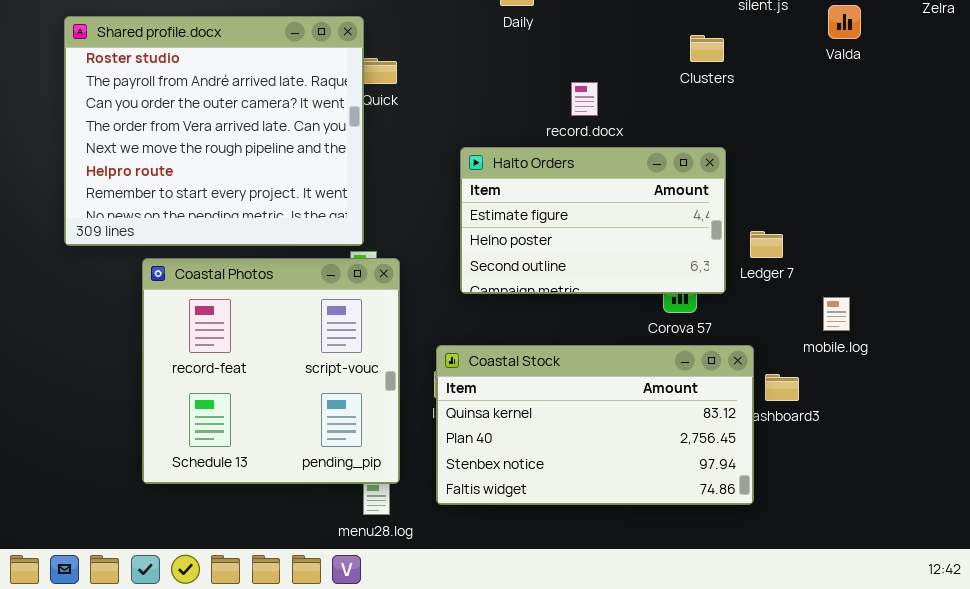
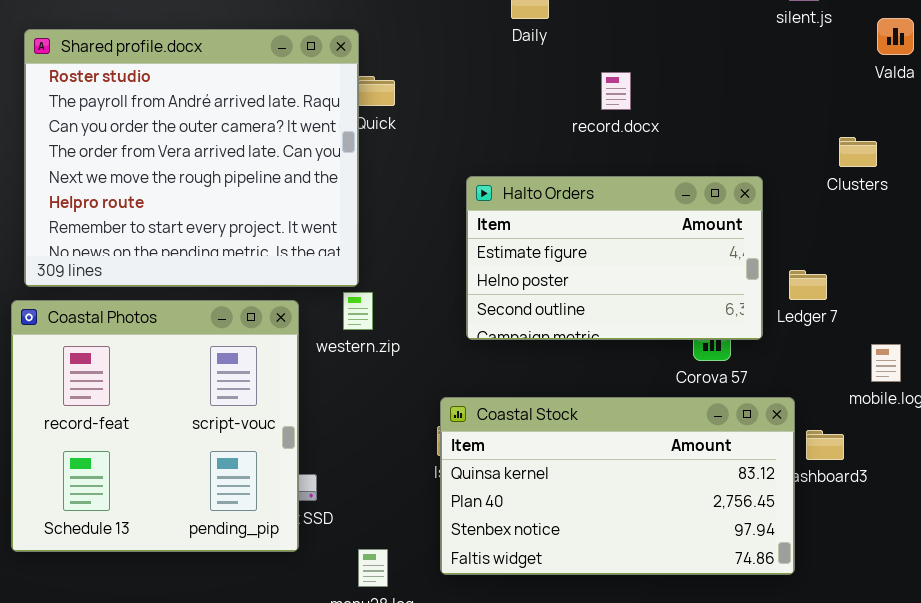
Clusters: [690,35,724,62] -> [839,137,877,167], moved
record.docx: [571,82,598,116] -> [601,72,631,110], moved
Coastal Photos: [142,258,400,484] -> [11,300,299,552], moved

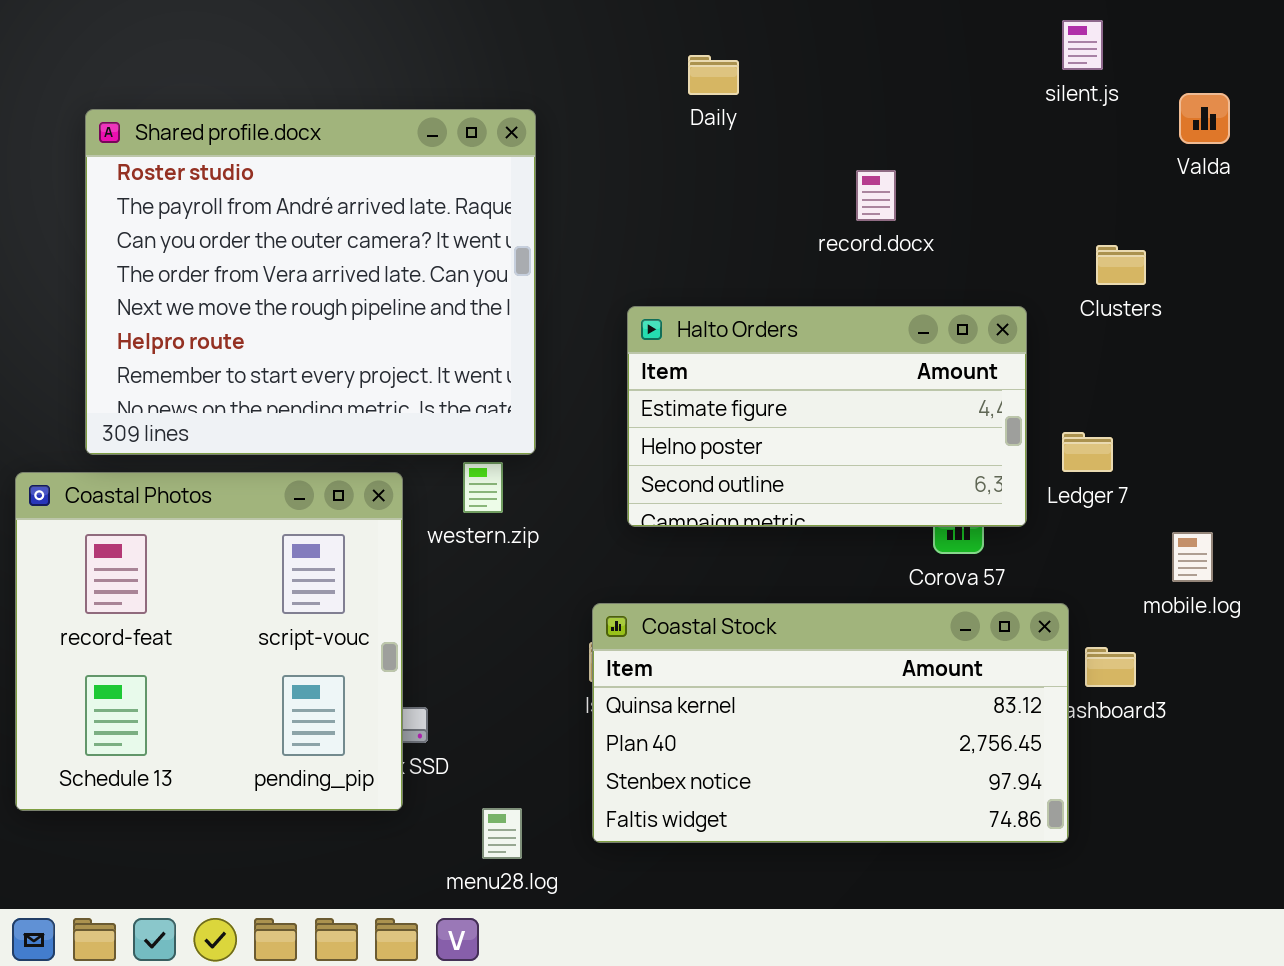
Shared profile.docx: [24,29,359,287] -> [85,109,536,455], moved
record.docx: [601,72,631,110] -> [856,170,896,221], moved
Clusters: [839,137,877,167] -> [1096,245,1146,285], moved

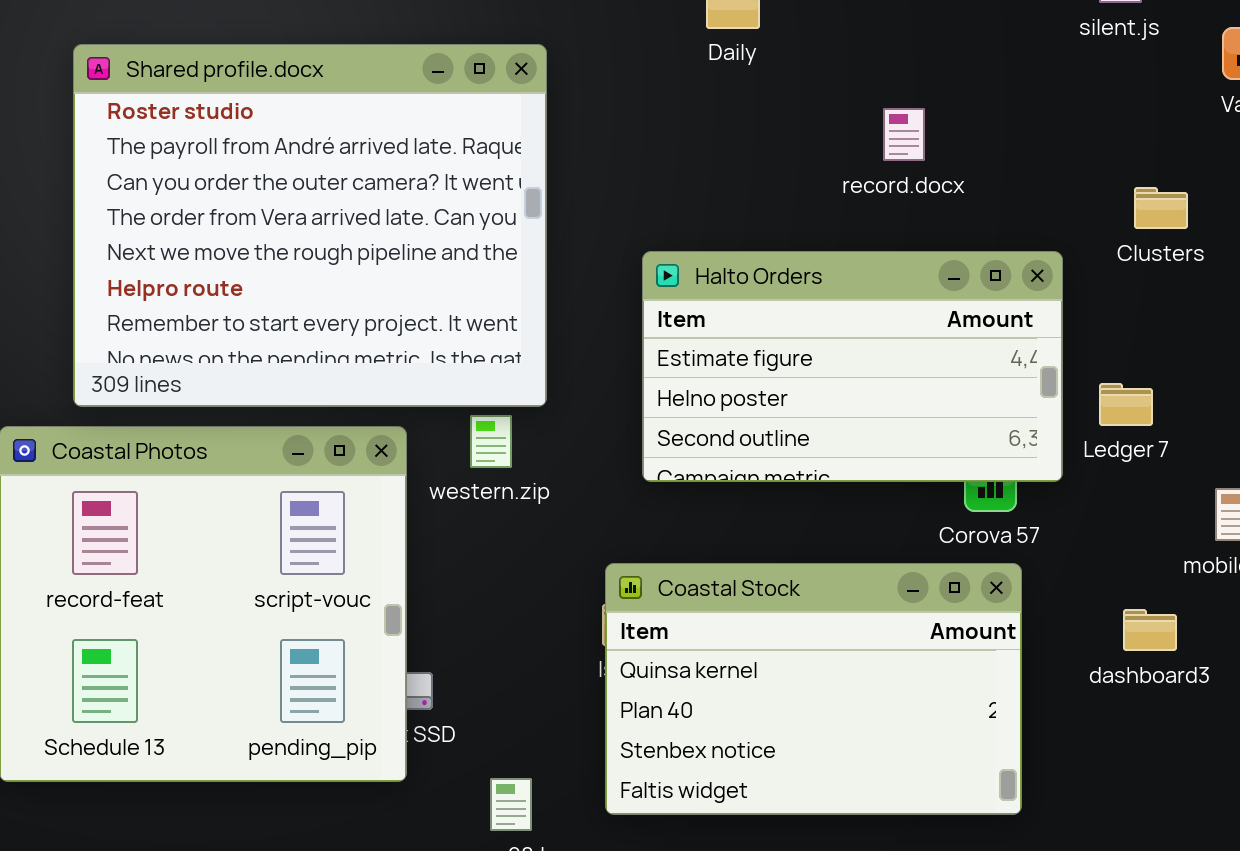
Coastal Stock: [592,603,1069,843] -> [605,563,1022,815], resized

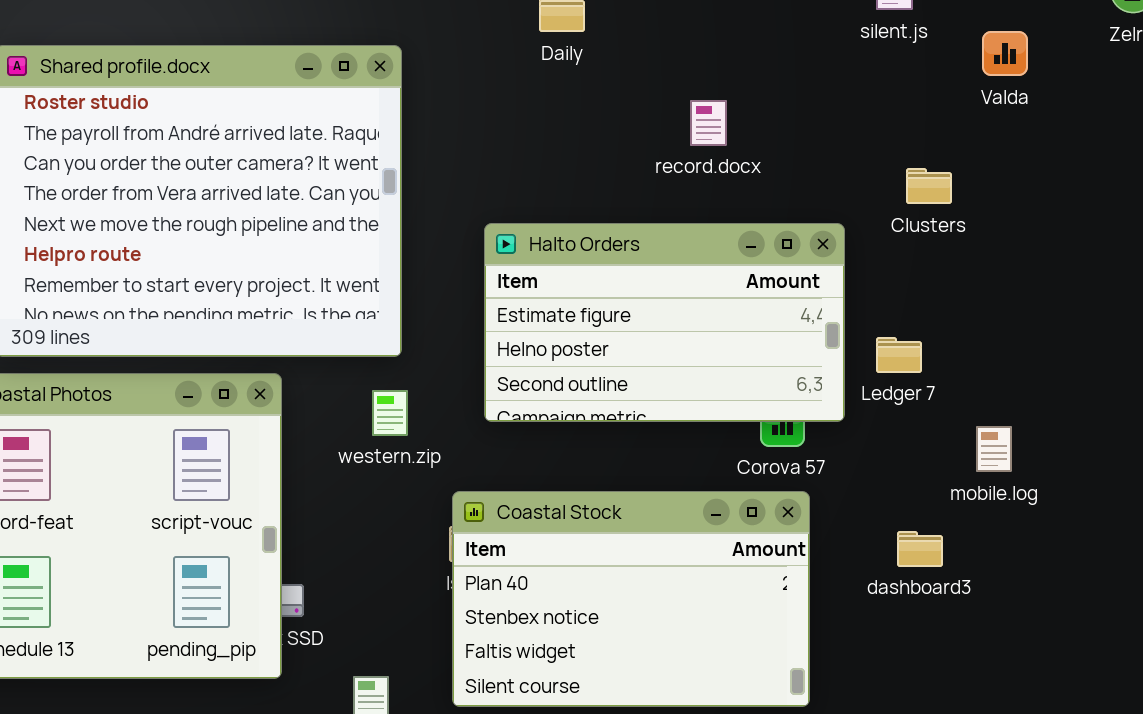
western.zip: [470,415,512,468] -> [372,390,408,436], moved
Coastal Stock: [605,563,1022,815] -> [452,491,810,707], scrolled down 1 row

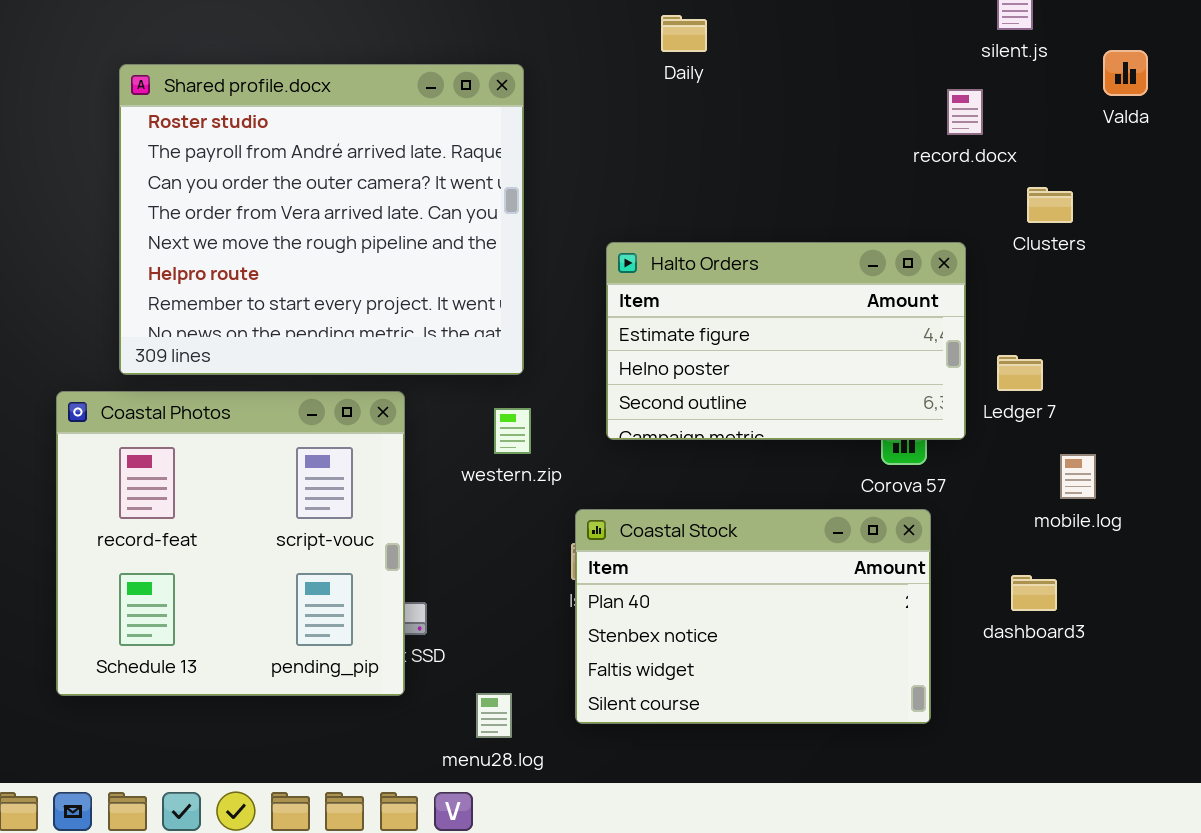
record.docx: [690,100,727,146] -> [947,89,983,135], moved
mobile.log: [976,426,1012,472] -> [1060,454,1096,499], moved
dashboard3: [897,531,943,567] -> [1011,575,1057,611], moved

